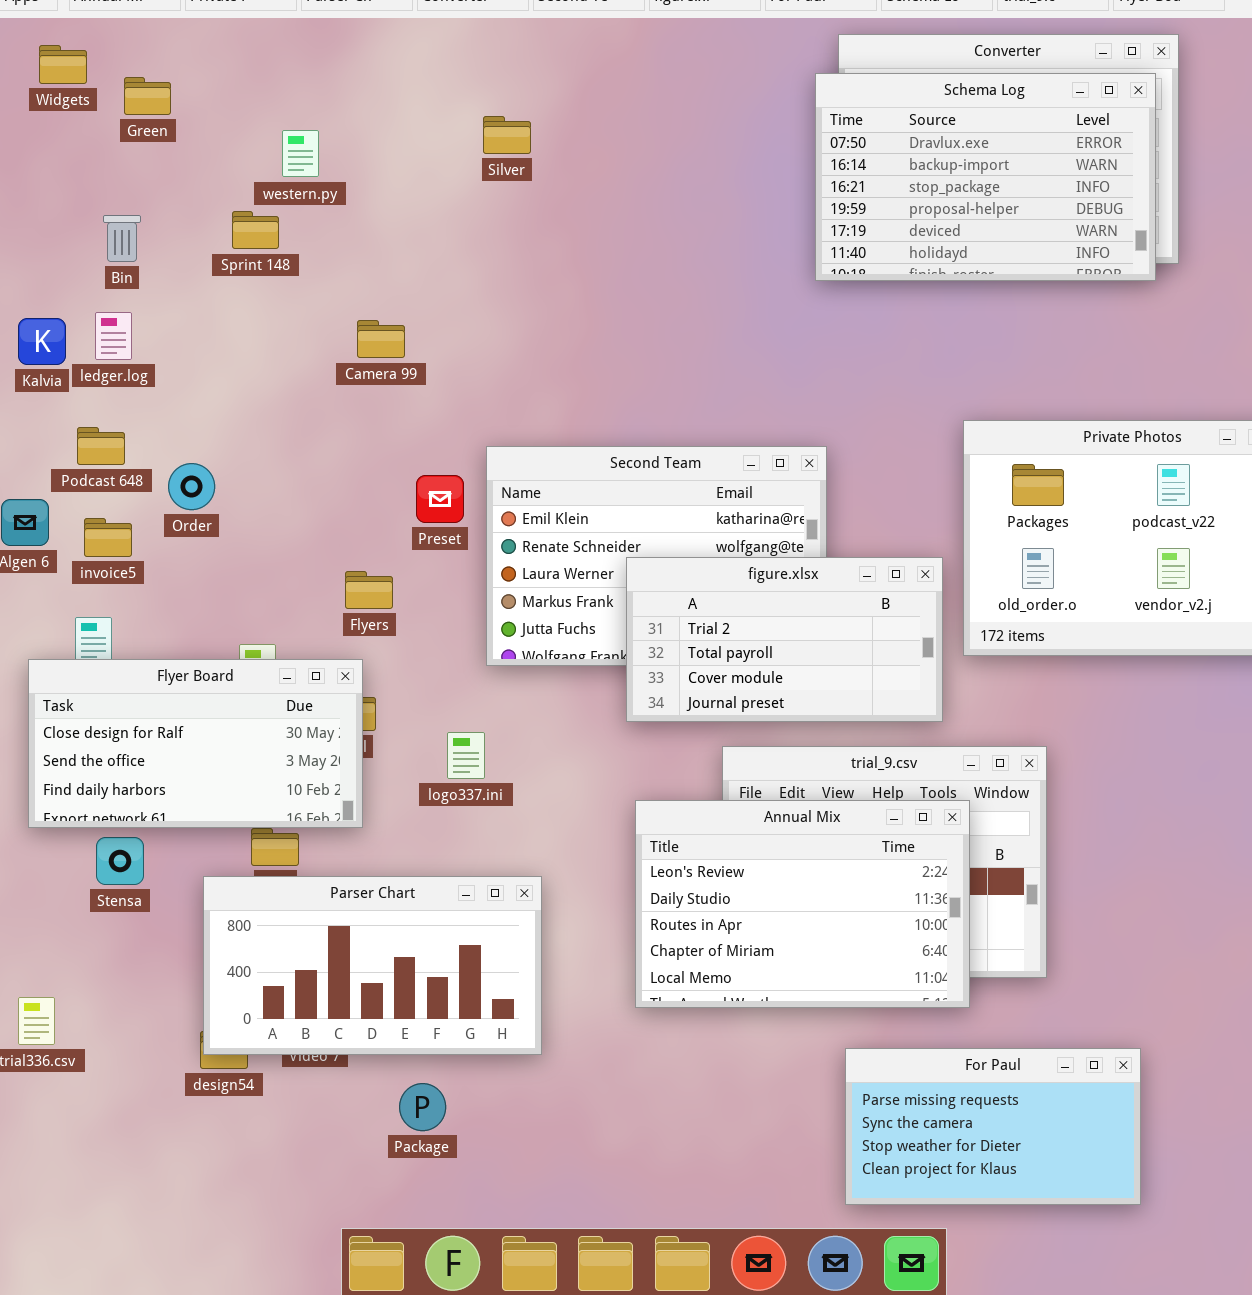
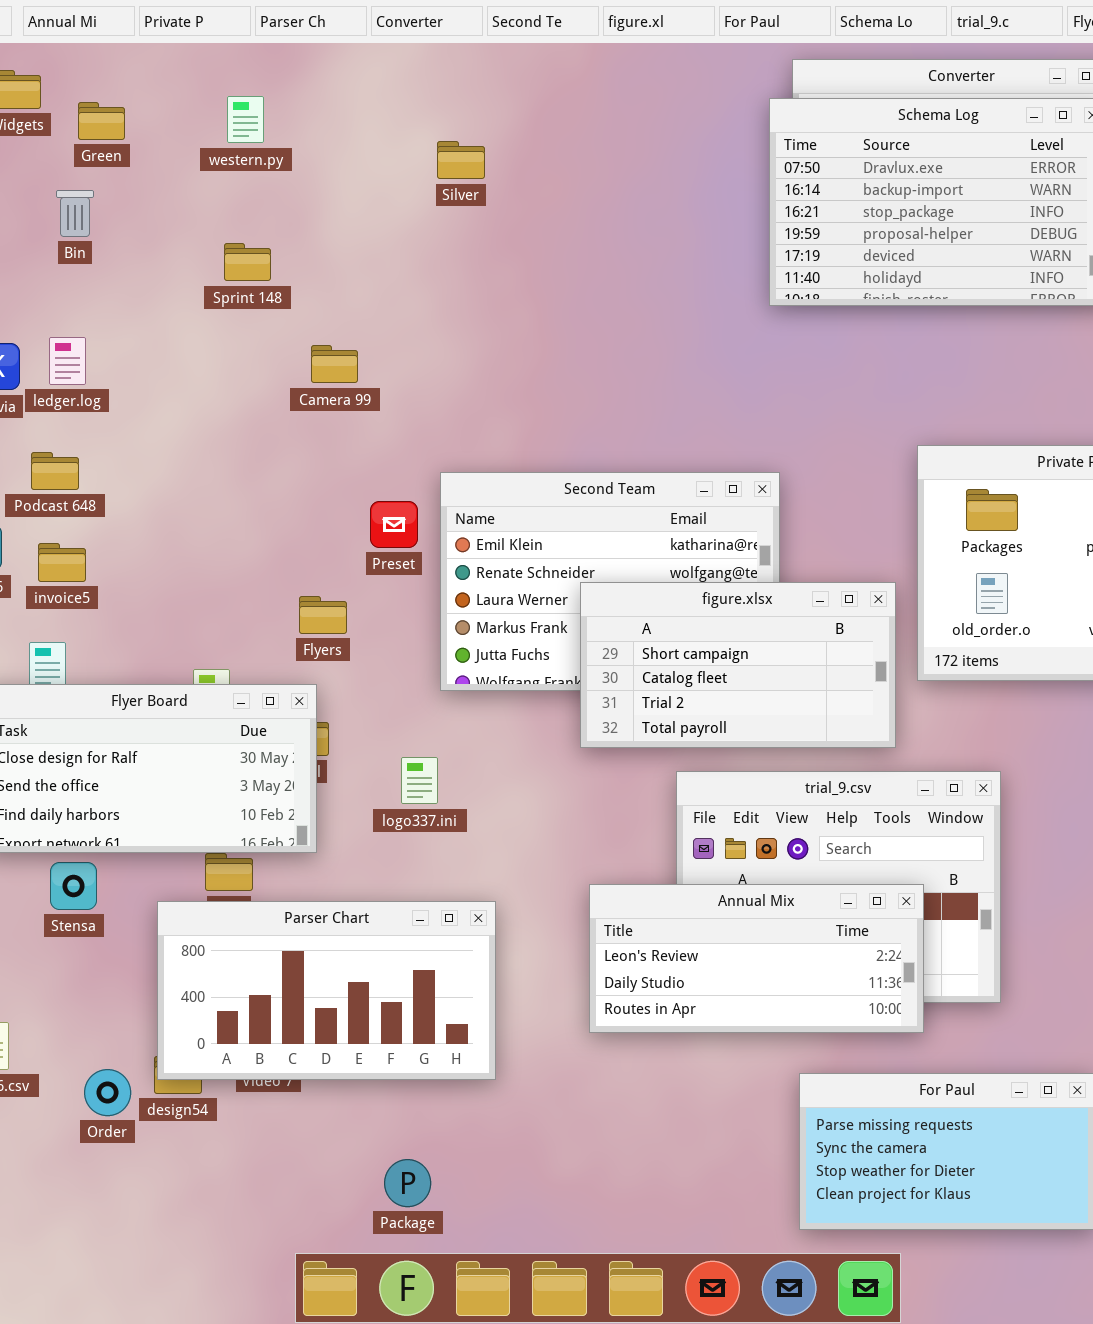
western.py: [282,130,319,177] -> [227,96,264,143], moved
Sprint 148: [232,211,279,249] -> [224,243,271,281], moved
Bin: [103,215,141,262] -> [56,190,94,237], moved
Order: [168,463,215,510] -> [84,1069,131,1116], moved
figure.xlsx: [626,557,943,722] -> [580,582,896,748], scrolled up 2 rows
Annual Mix: [635,800,970,1008] -> [589,884,924,1033], resized
Package: [399,1083,446,1131] -> [384,1159,431,1207], moved

